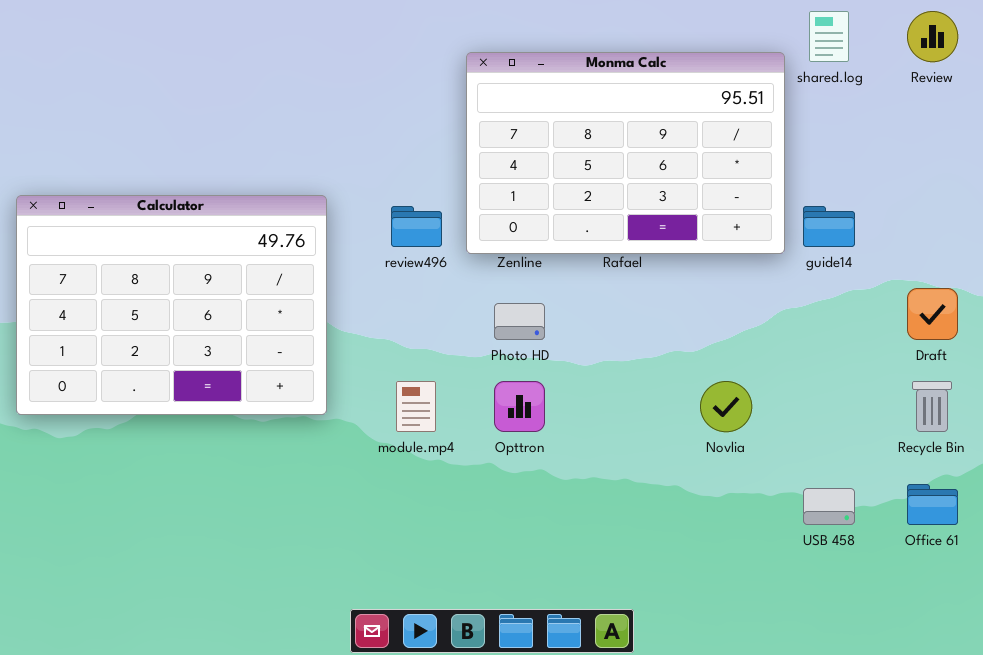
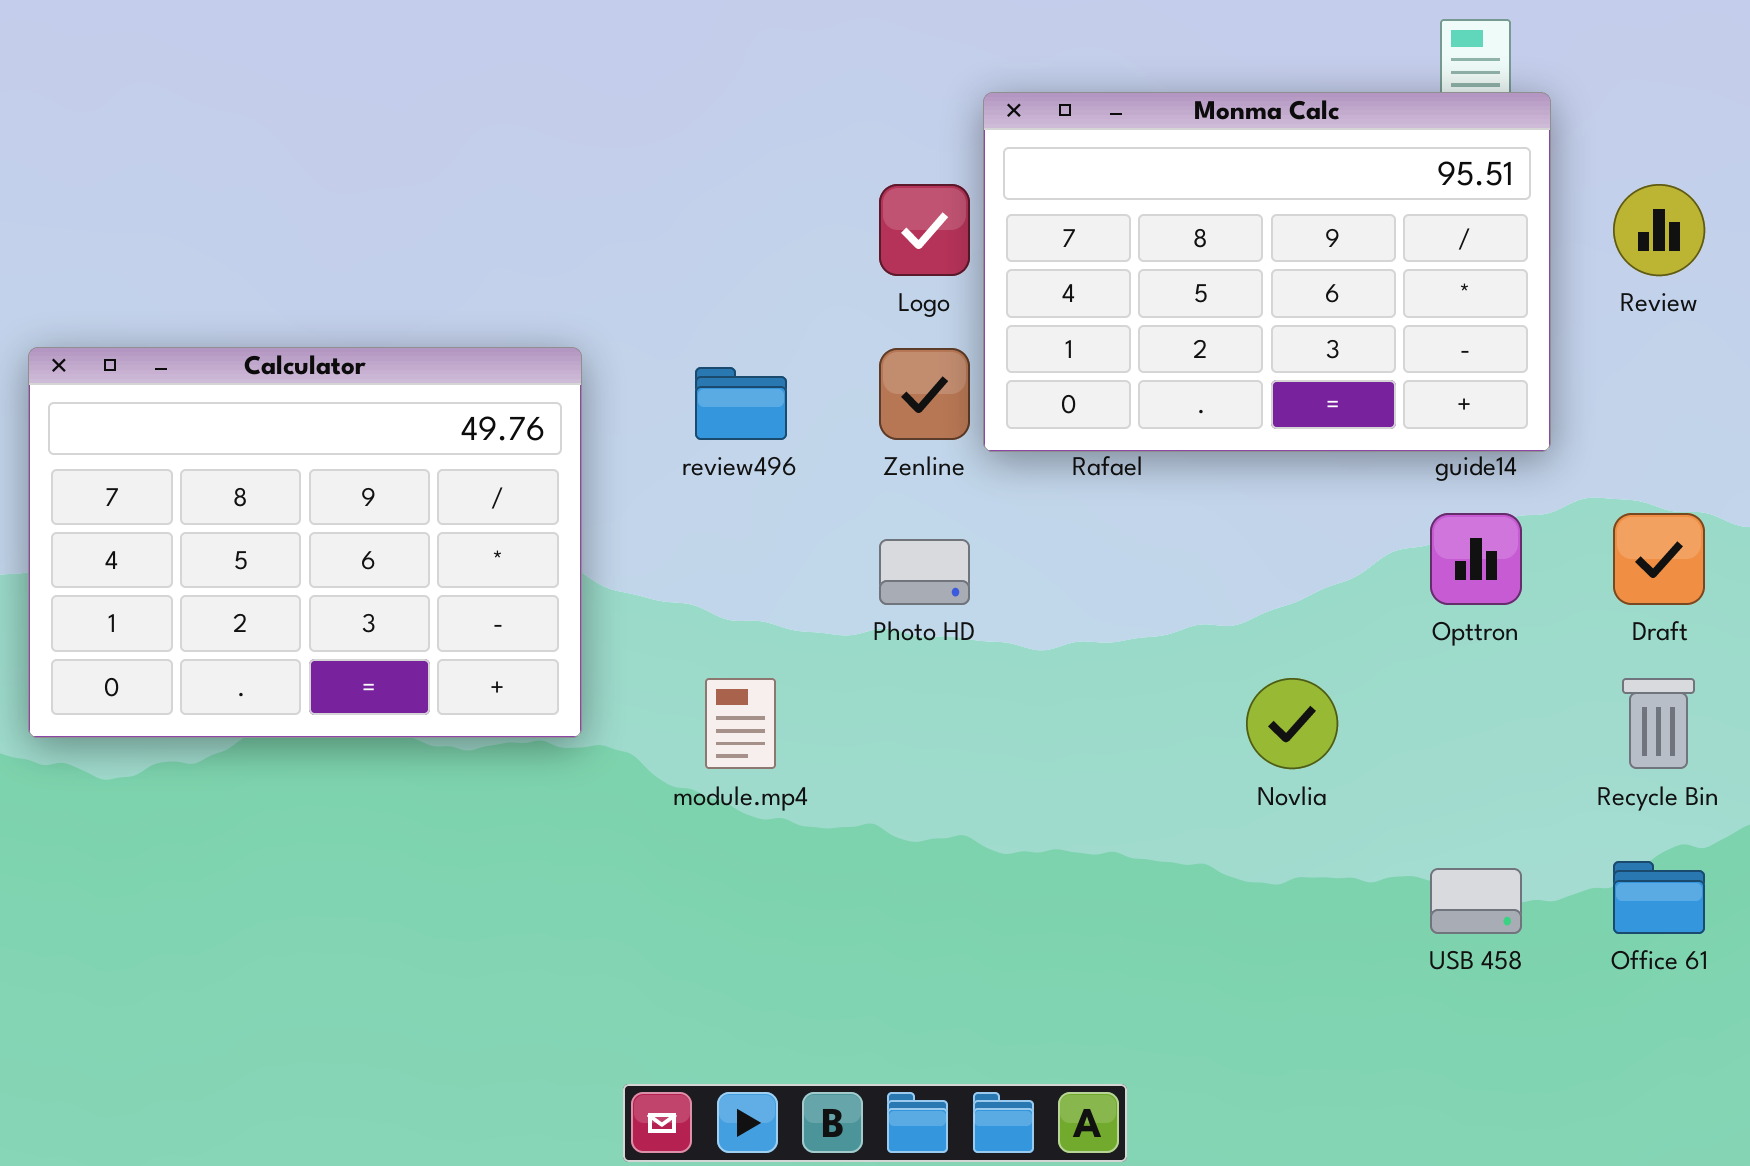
Review: [907,11,958,62] -> [1613,184,1705,276], moved
Monma Calc: [466,52,785,254] -> [983,92,1551,452], moved
Opttron: [494,381,545,432] -> [1430,513,1522,605], moved

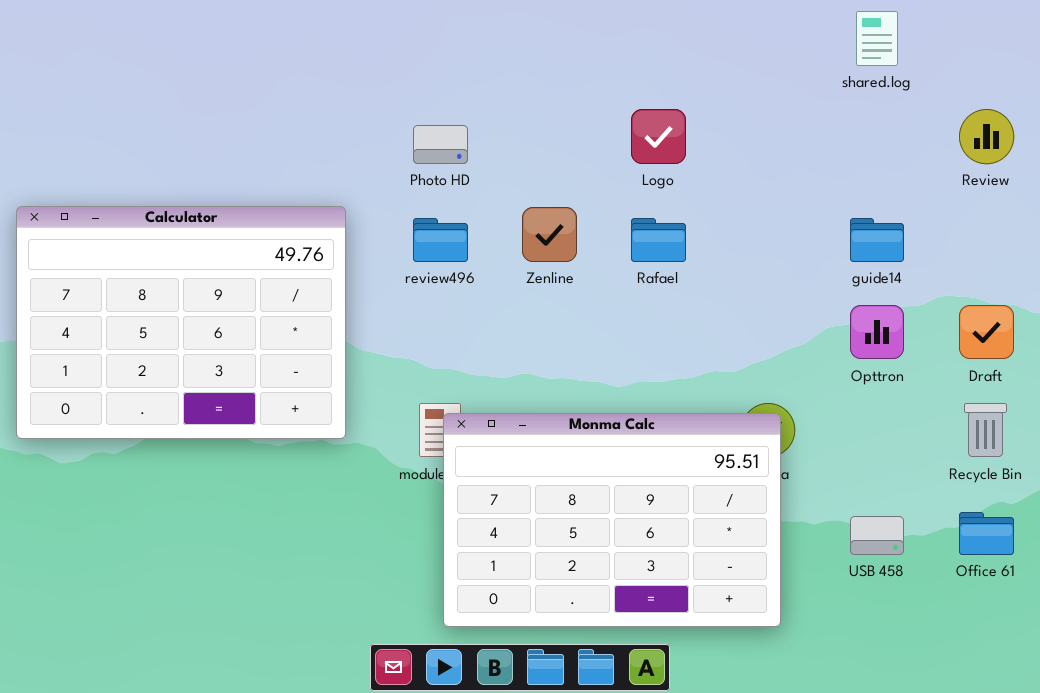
Monma Calc: [983,92,1551,452] -> [443,413,781,627], moved
Logo: [879,184,970,276] -> [631,109,686,164], moved
Photo HD: [879,539,970,605] -> [413,125,468,164], moved

